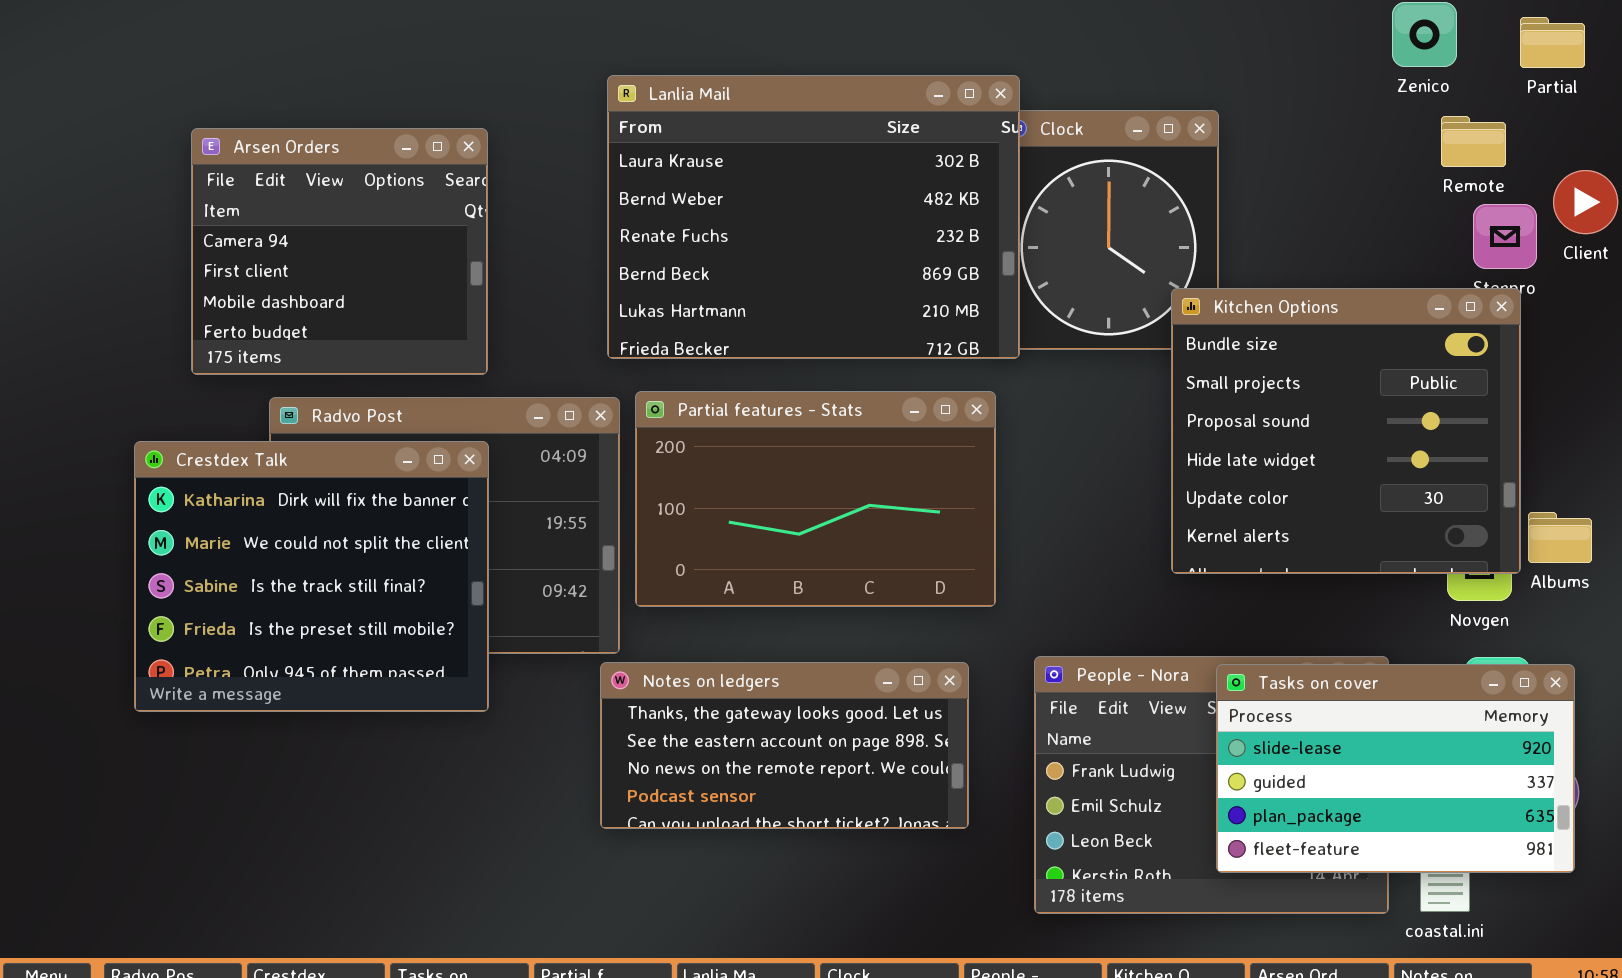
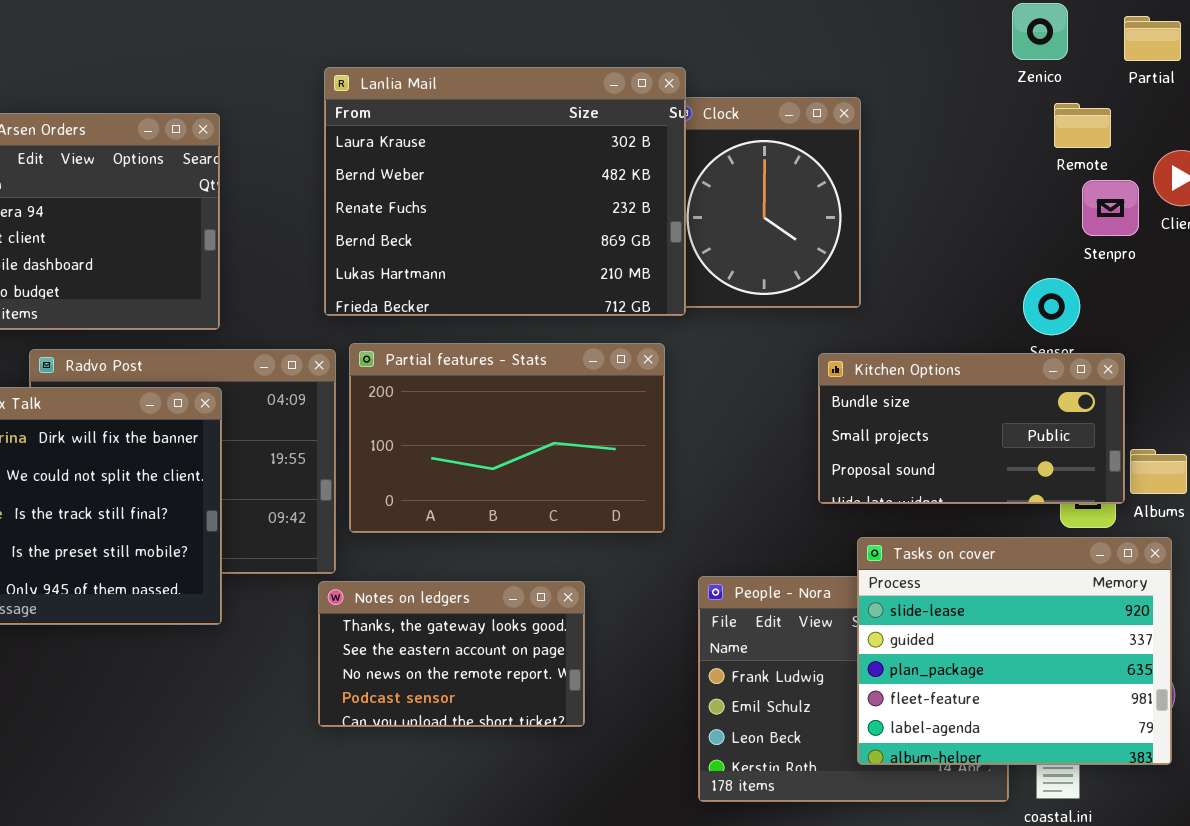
Kitchen Options: [1171,288,1521,574] -> [818,353,1125,504], resized
Notes on ledgers: [600,662,969,829] -> [318,581,585,727], resized
Tasks on cover: [1216,664,1575,873] -> [857,537,1172,765], resized

